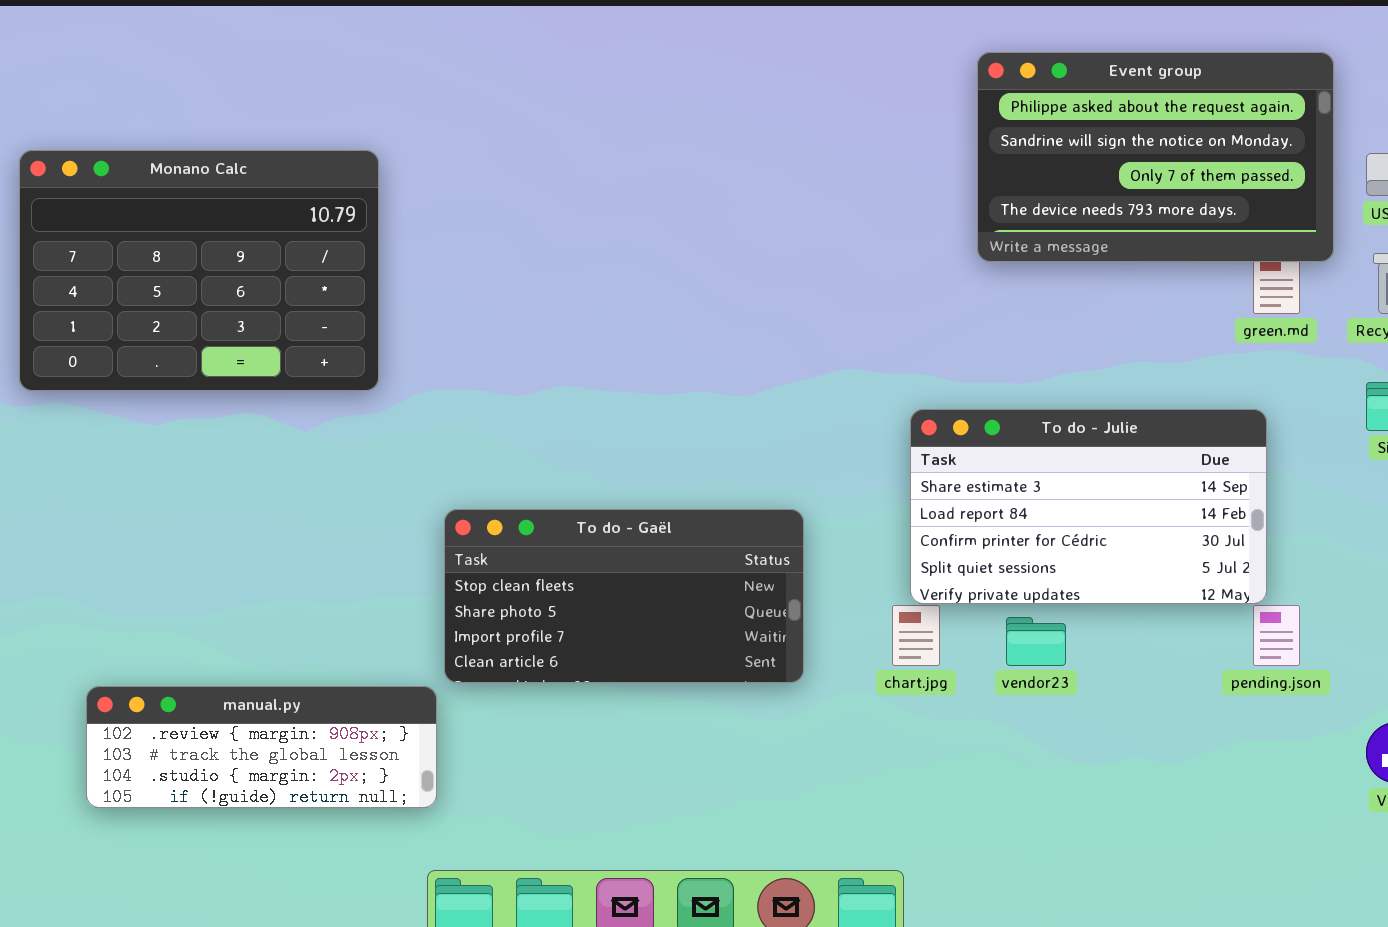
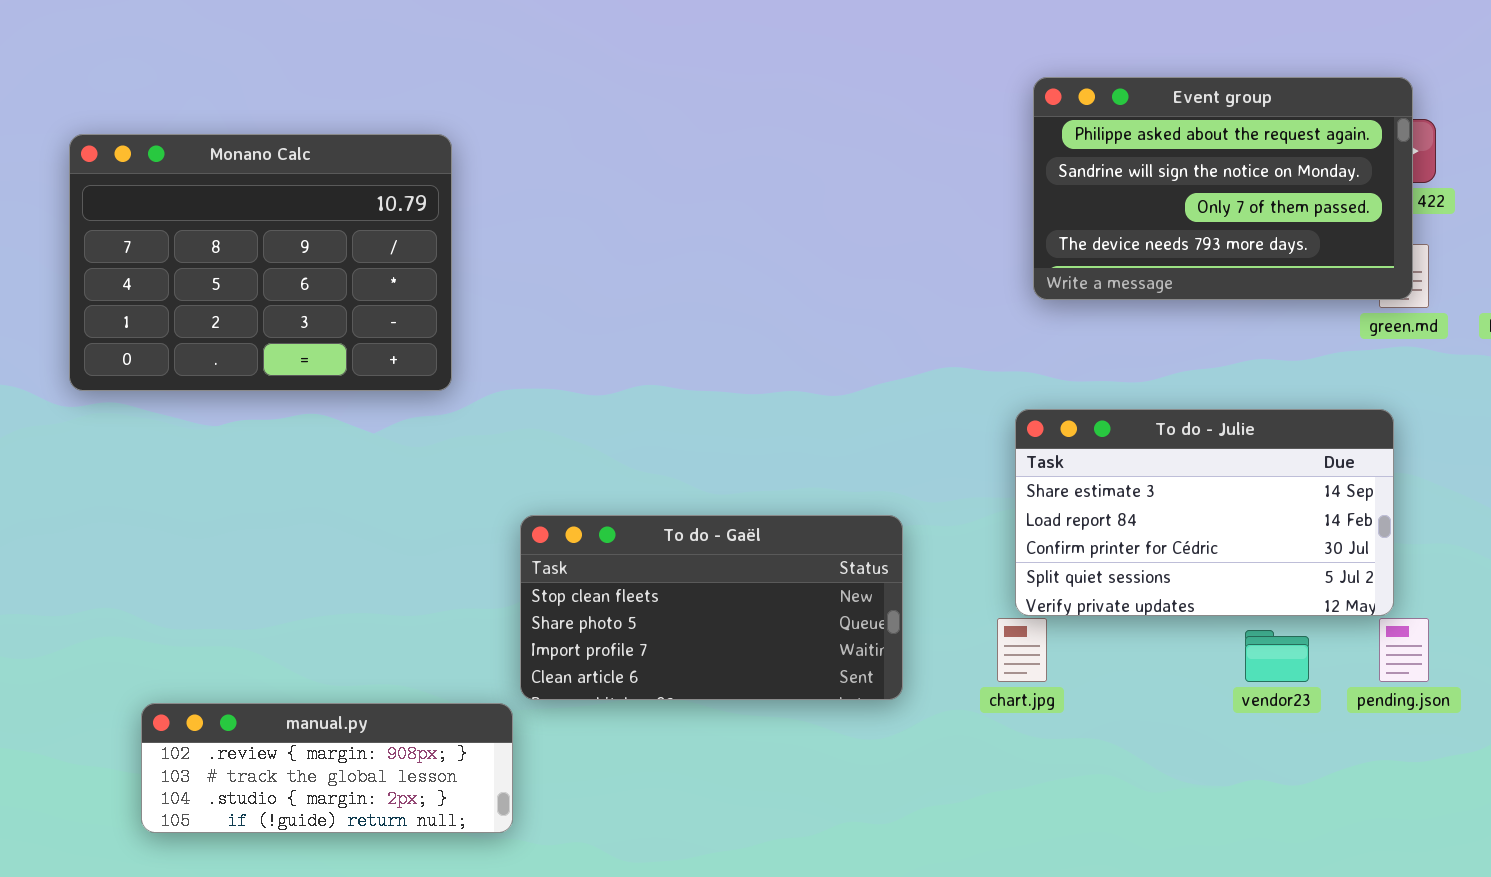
Event group: [977,52,1334,262] -> [1033,77,1413,300], moved
vendor23: [1006,617,1066,666] -> [1245,630,1309,682], moved

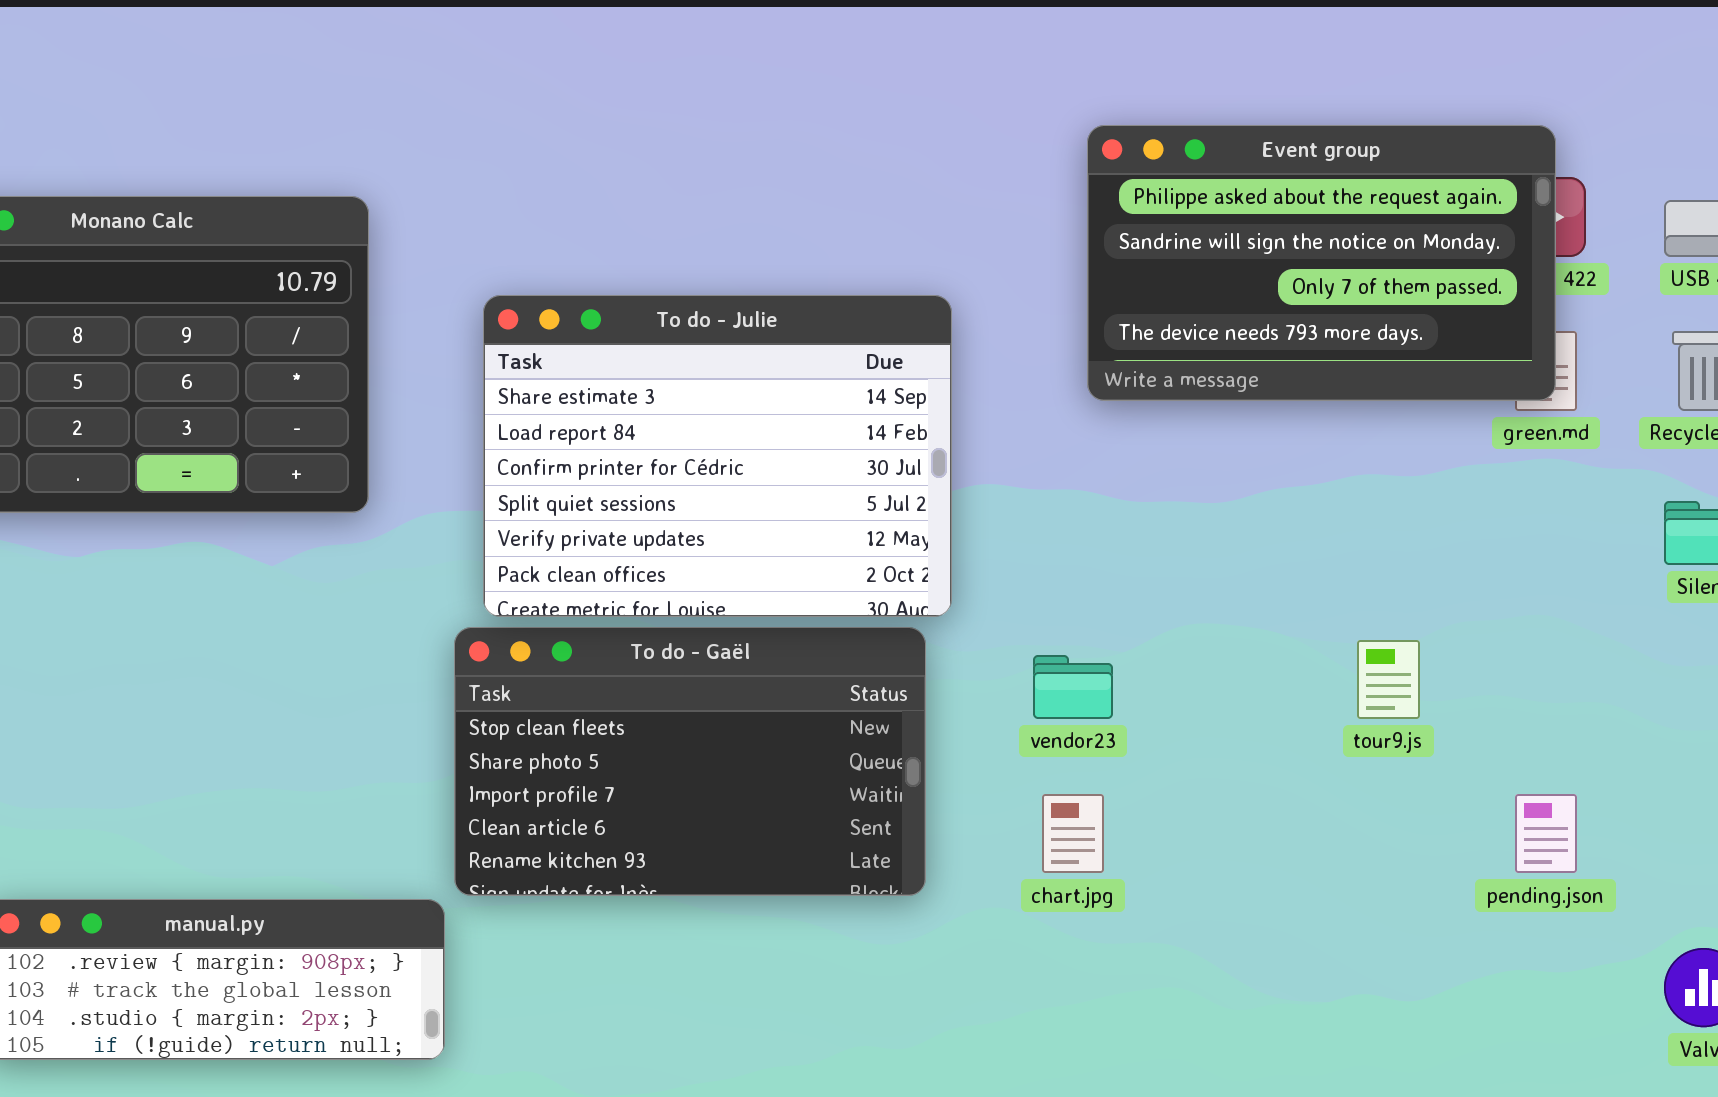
To do - Julie: [1015,409,1394,616] -> [483,295,952,617], moved, resized
To do - Gaël: [520,515,903,700] -> [454,627,926,896], resized
vendor23: [1245,630,1309,682] -> [1033,655,1113,719], moved

